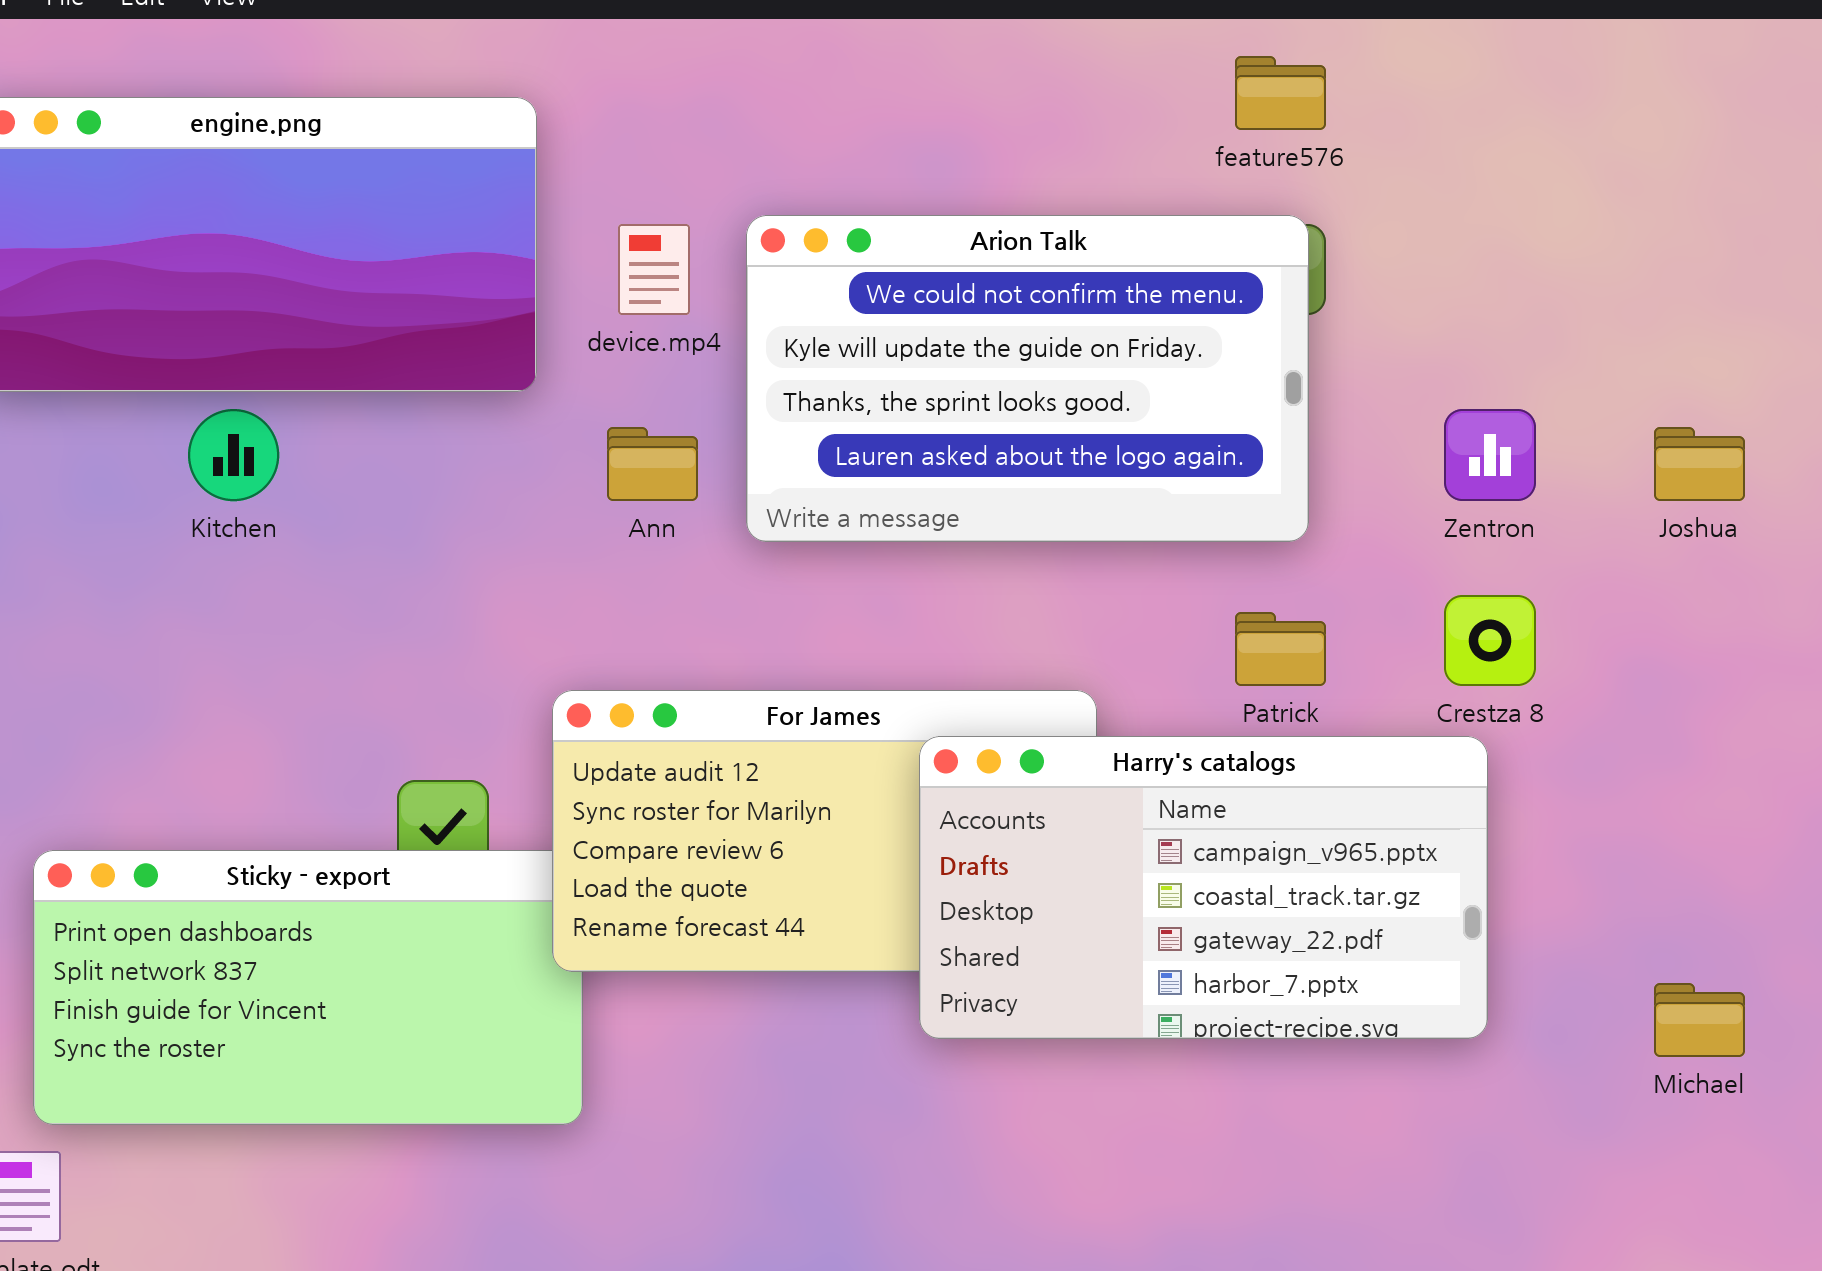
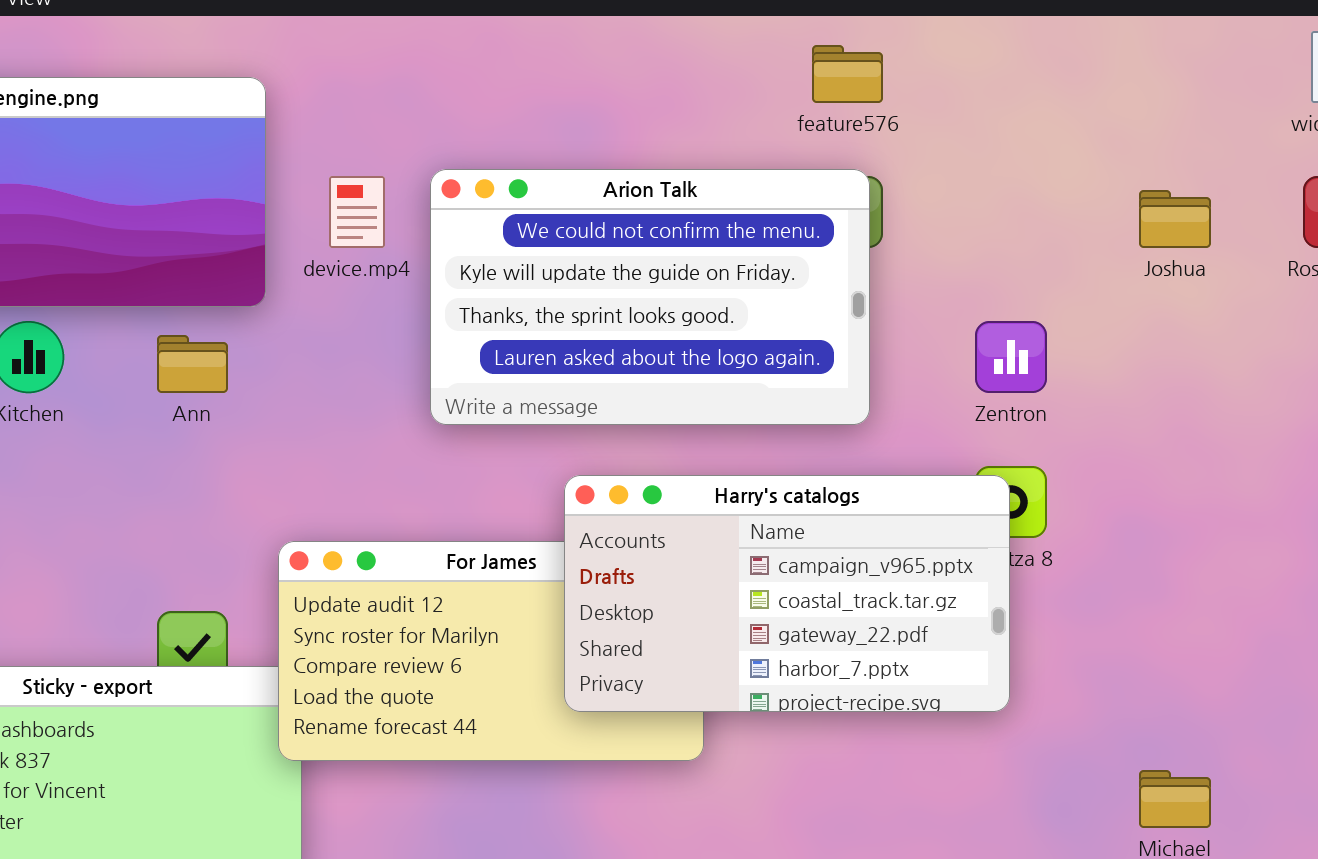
Ann: [607,427,698,501] -> [157,335,228,393], moved
Joshua: [1654,427,1745,501] -> [1139,190,1211,248], moved
Harry's catalogs: [919,736,1488,1039] -> [564,475,1010,712], moved

